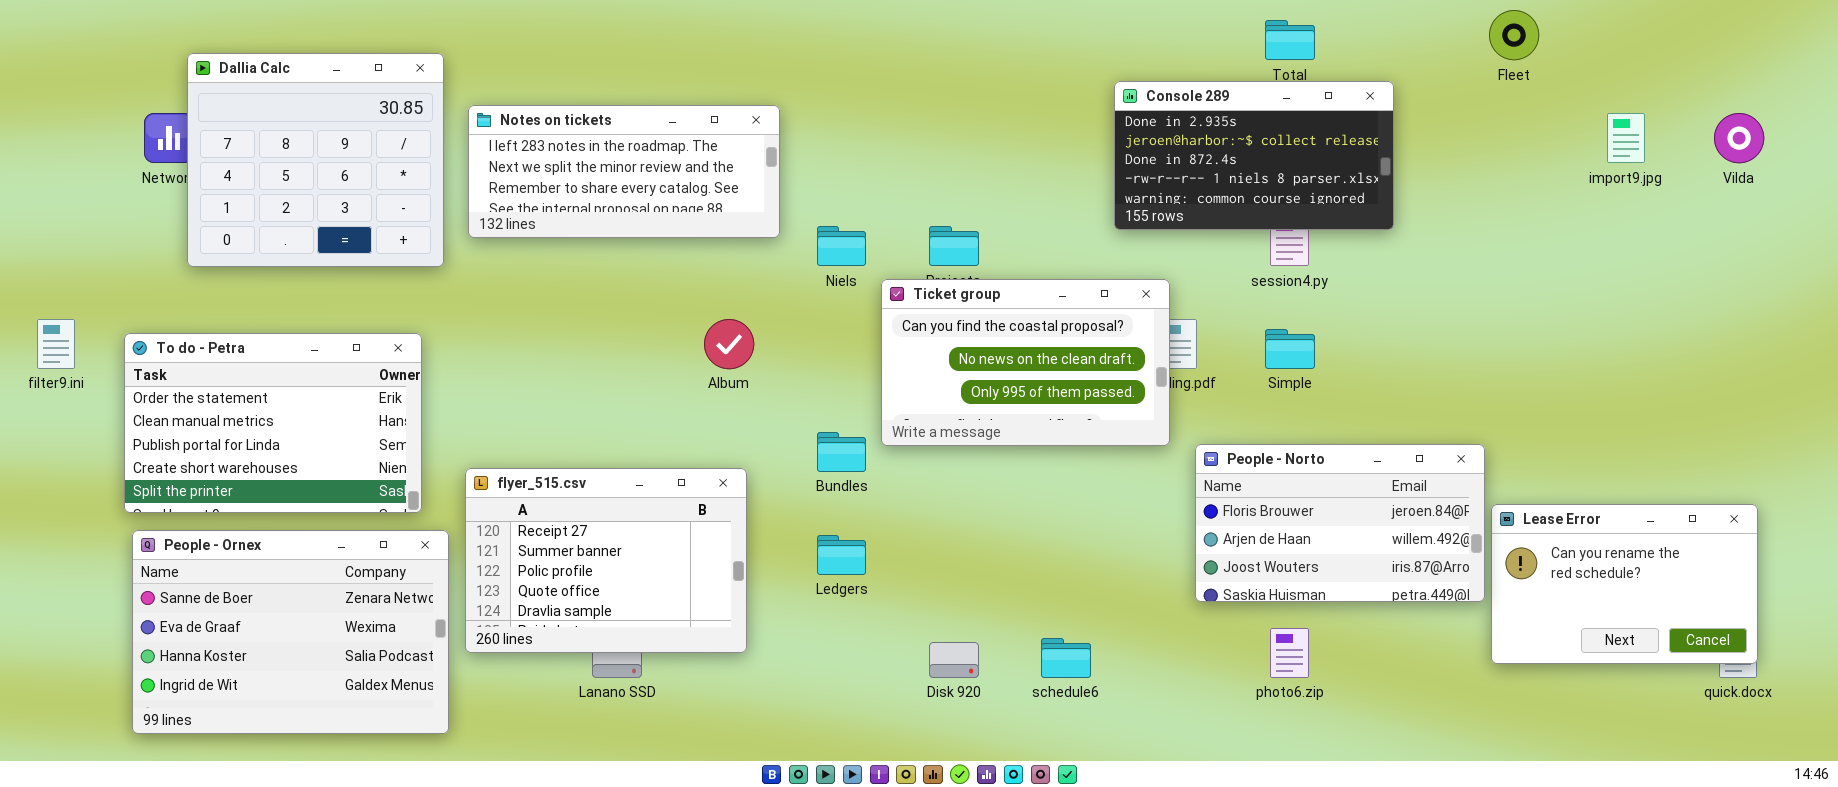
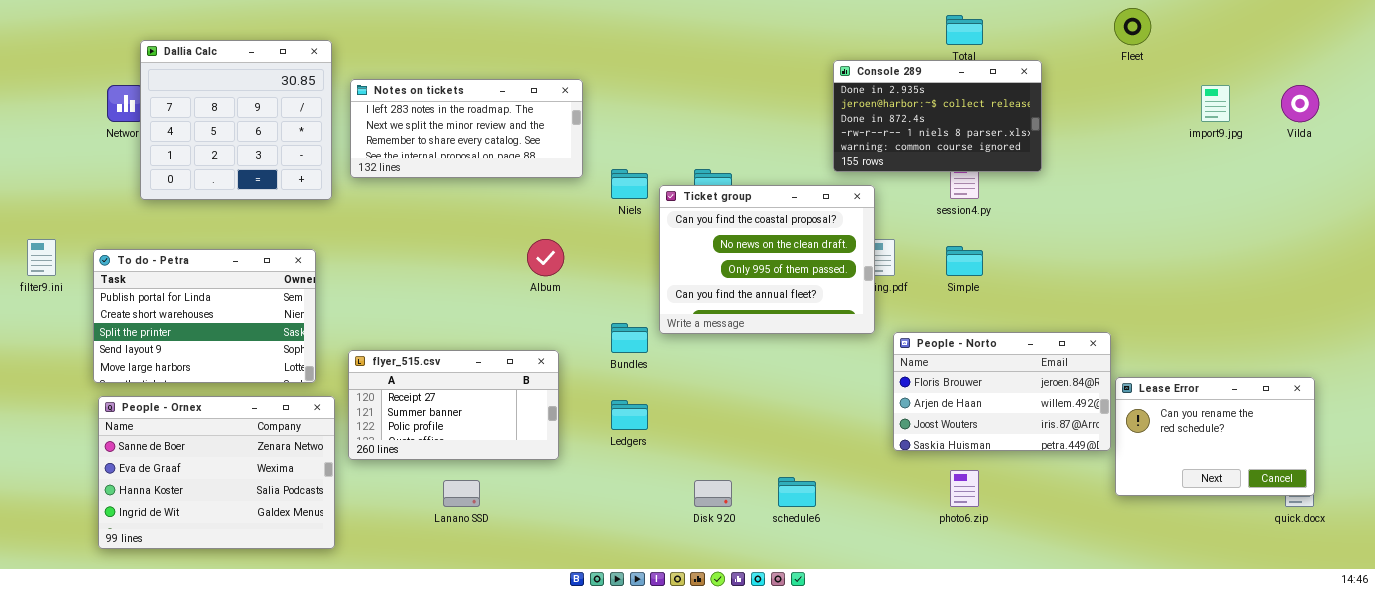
Ticket group: [881,279,1170,446] -> [659,185,875,334], resized
To do - Petra: [124,333,422,513] -> [93,249,316,383], scrolled down 2 rows
flyer_515.csv: [465,468,747,653] -> [348,350,559,460], resized

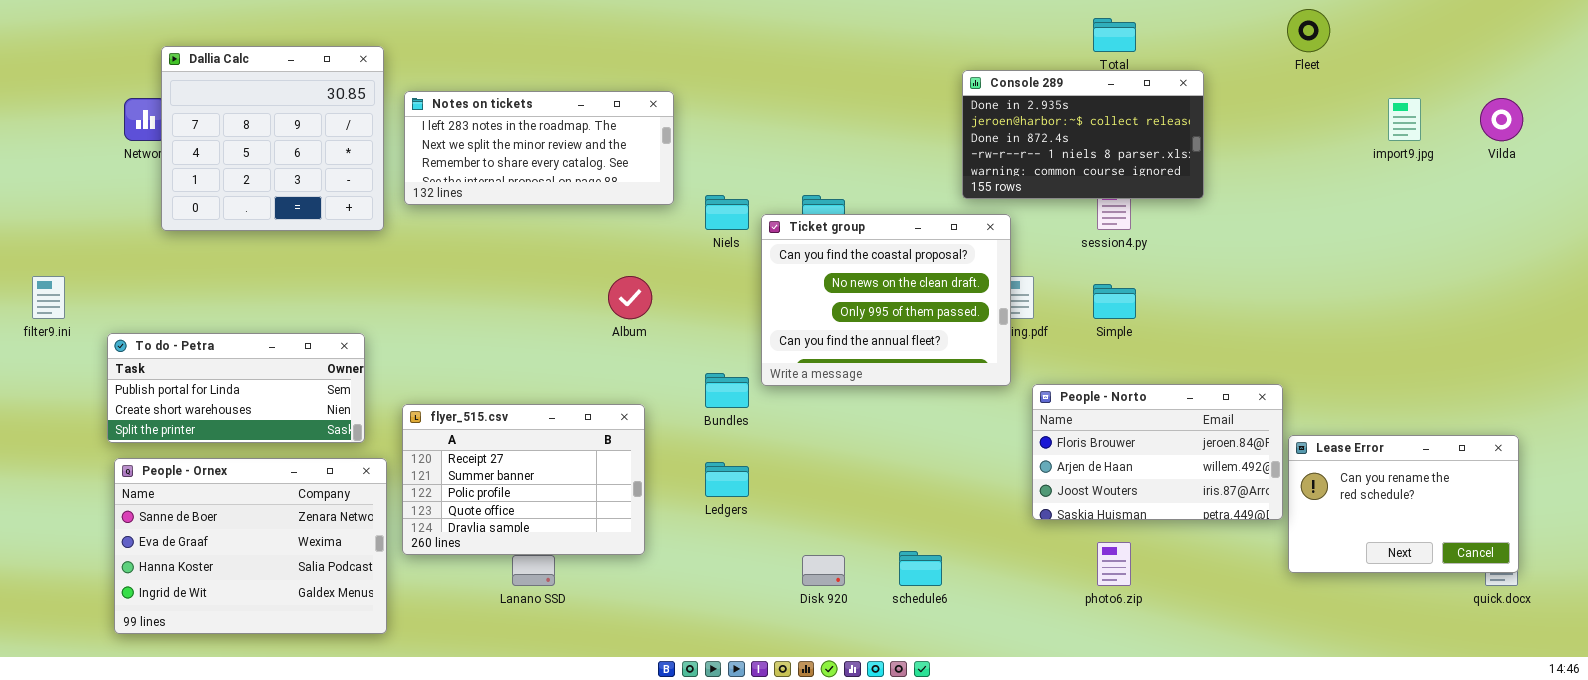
To do - Petra: [93,249,316,383] -> [107,333,365,443], resized
flyer_515.csv: [348,350,559,460] -> [402,404,645,555], resized

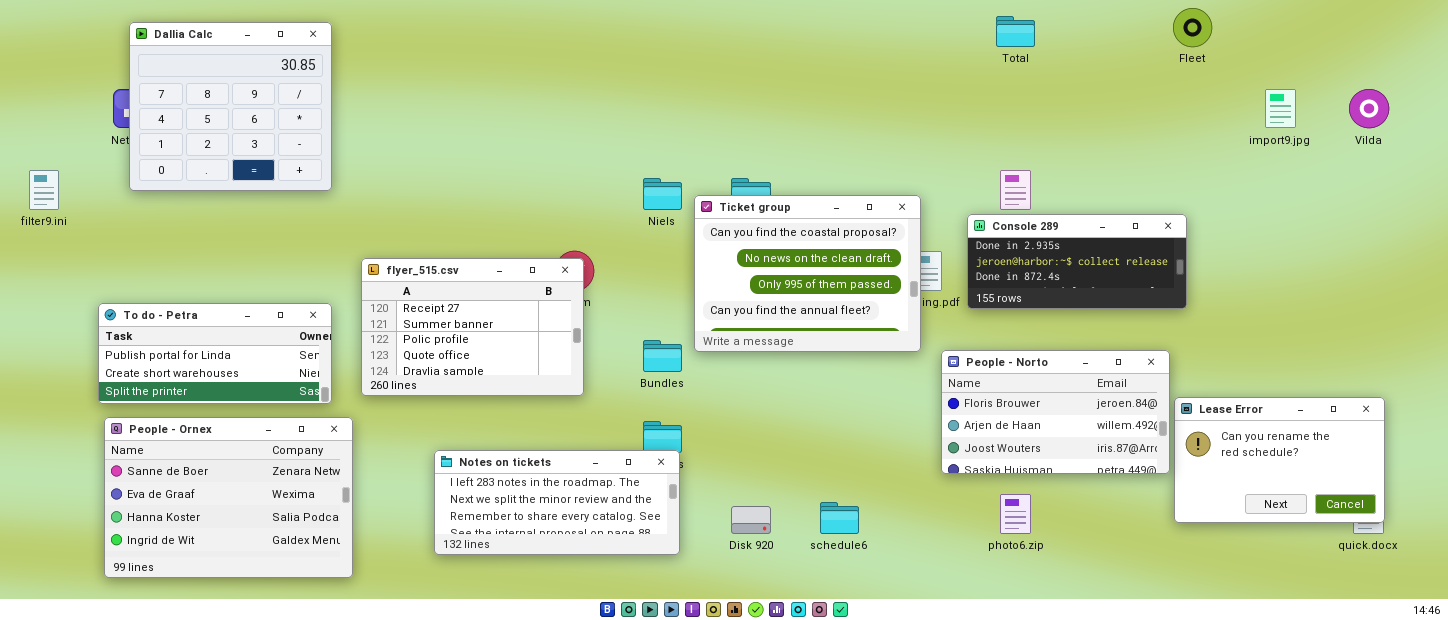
Dallia Calc: [161,46,384,231] -> [129,22,332,191], moved
Console 289: [962,70,1204,199] -> [967,214,1187,309], moved, resized
Notes on tickets: [404,91,674,205] -> [434,450,680,555], moved
filter9.ini: [32,276,65,319] -> [29,170,59,210], moved
flyer_515.csv: [402,404,645,555] -> [361,258,584,396], moved

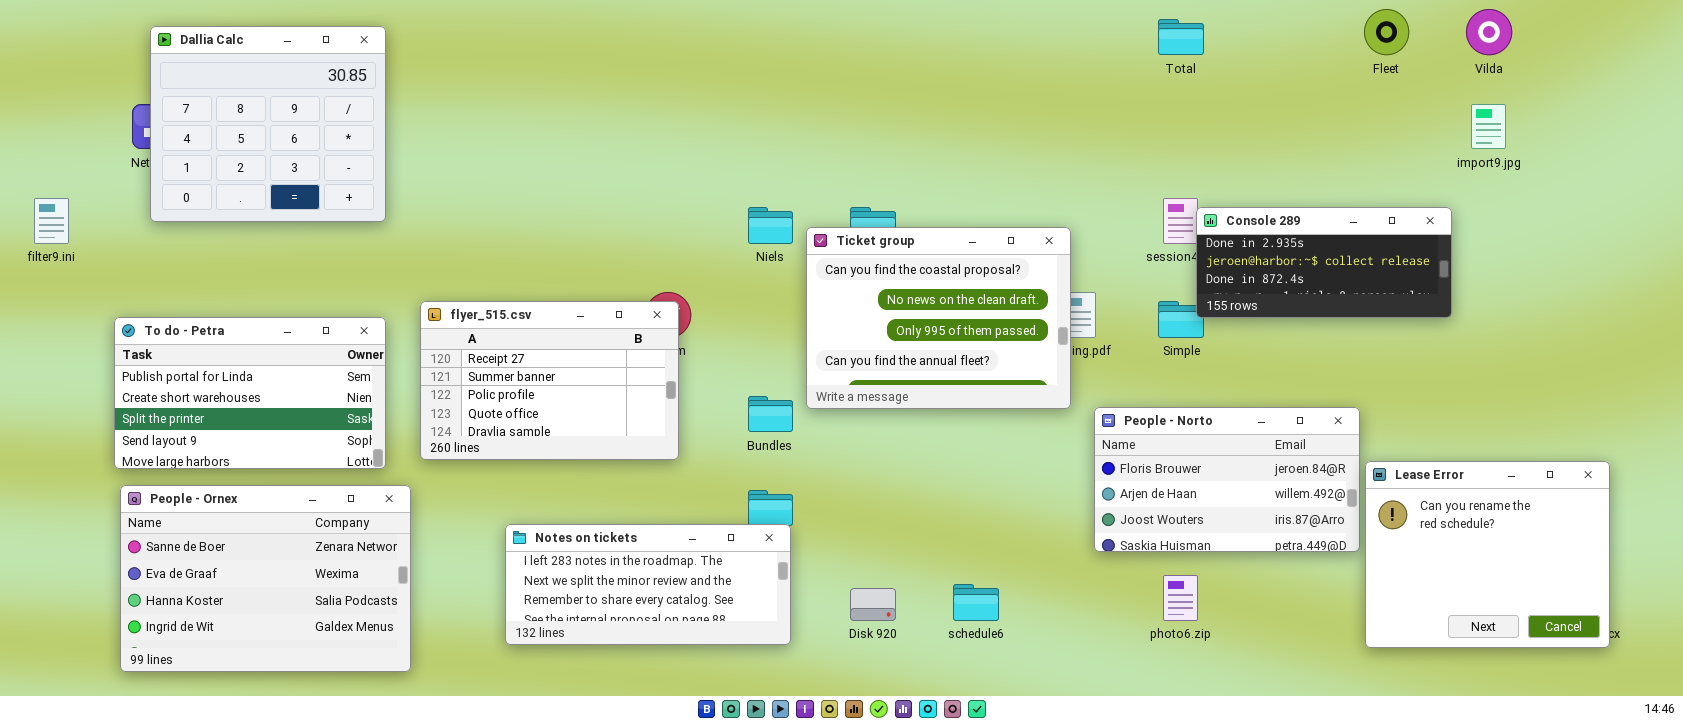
Vilda: [1349,89,1389,128] -> [1466,9,1512,55], moved
Console 289: [967,214,1187,309] -> [1196,207,1452,318], moved
To do - Petra: [98,303,332,404] -> [114,317,386,469], resized
Lease Error: [1174,397,1385,523] -> [1365,461,1610,648], resized

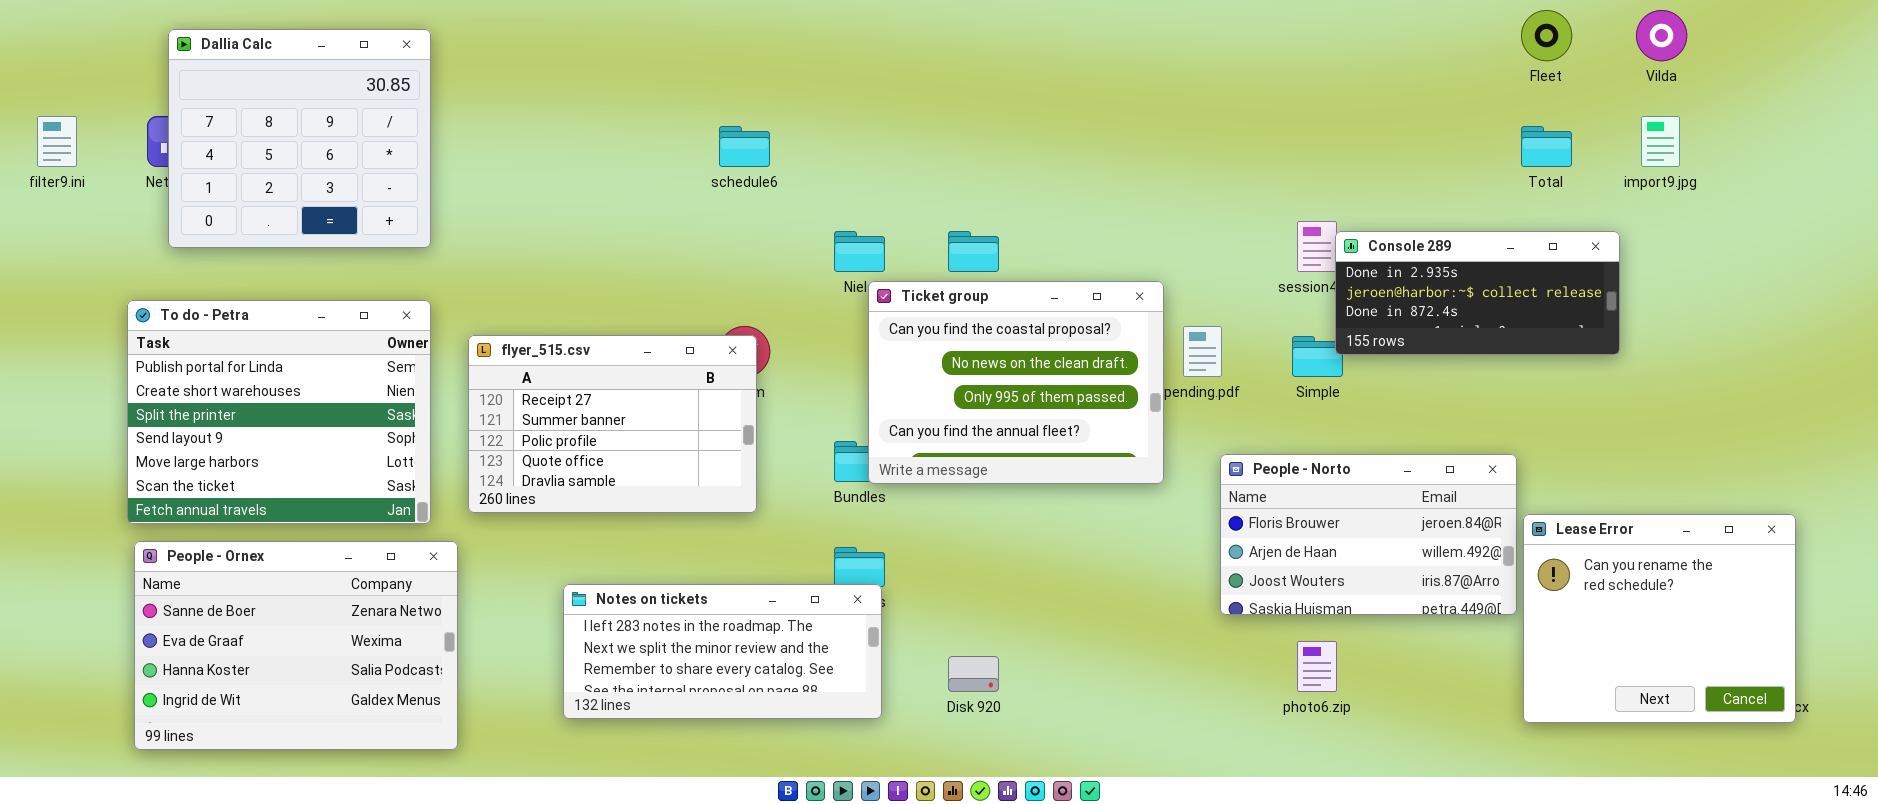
Total: [1158,19,1204,55] -> [1521,126,1572,167], moved
filter9.ini: [34,198,69,244] -> [37,116,77,167], moved
Ticket group: [806,227,1071,409] -> [868,281,1164,484], moved
To do - Petra: [114,317,386,469] -> [127,300,431,524], resized
schedule6: [953,584,999,621] -> [719,126,770,167], moved

